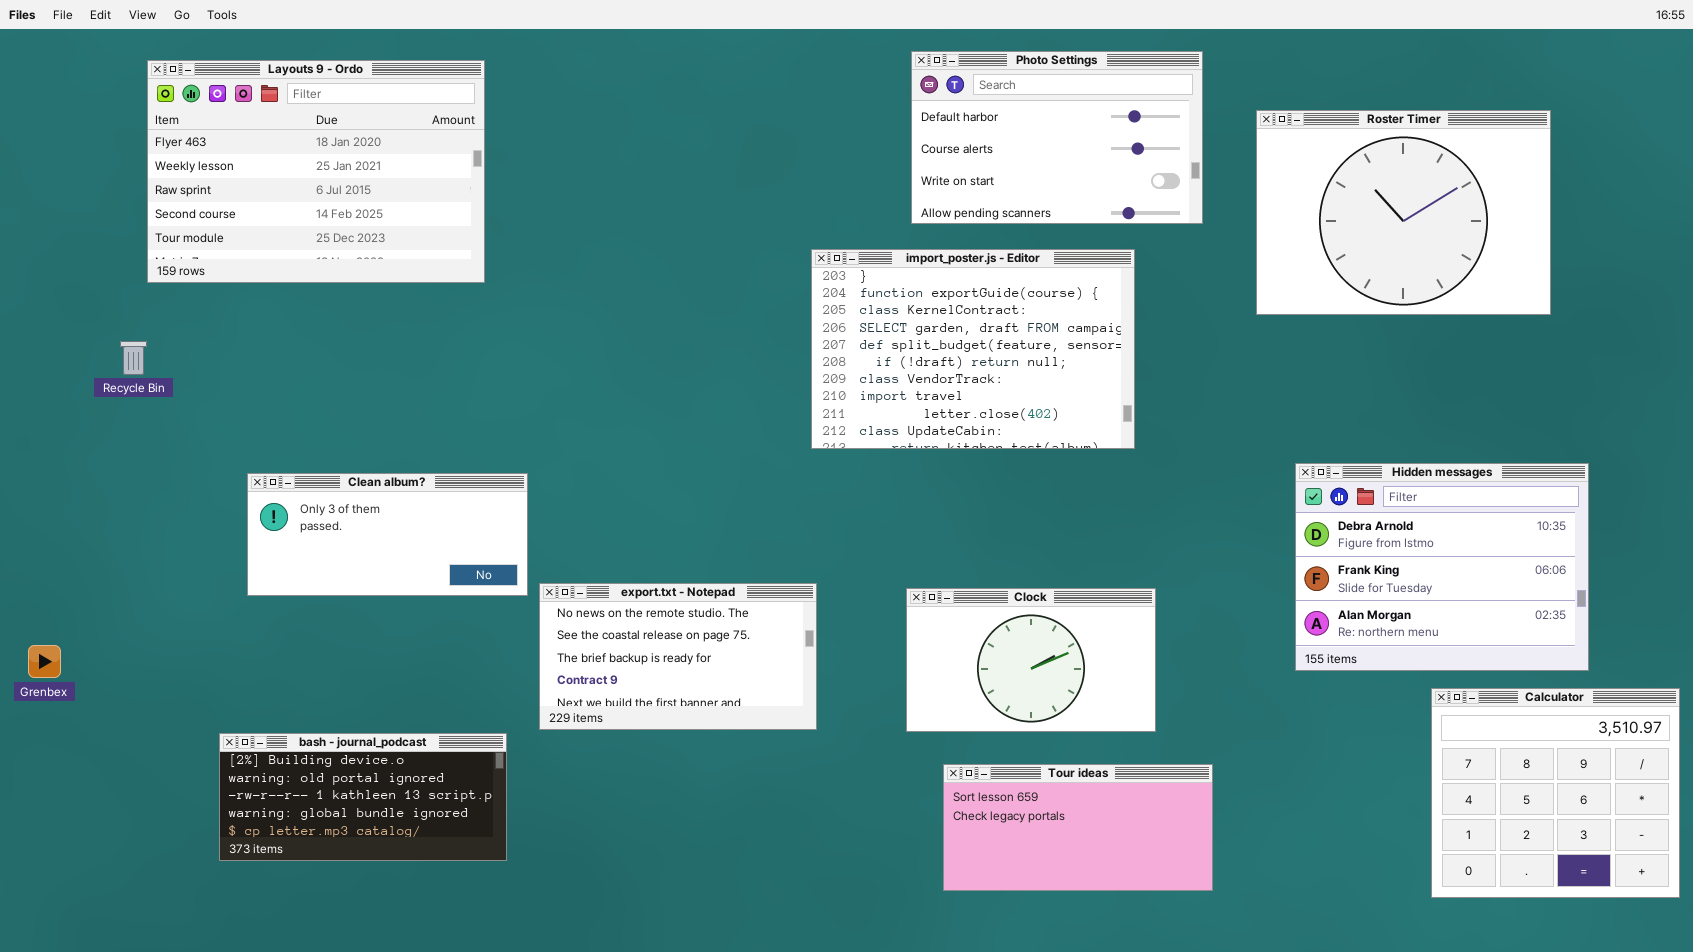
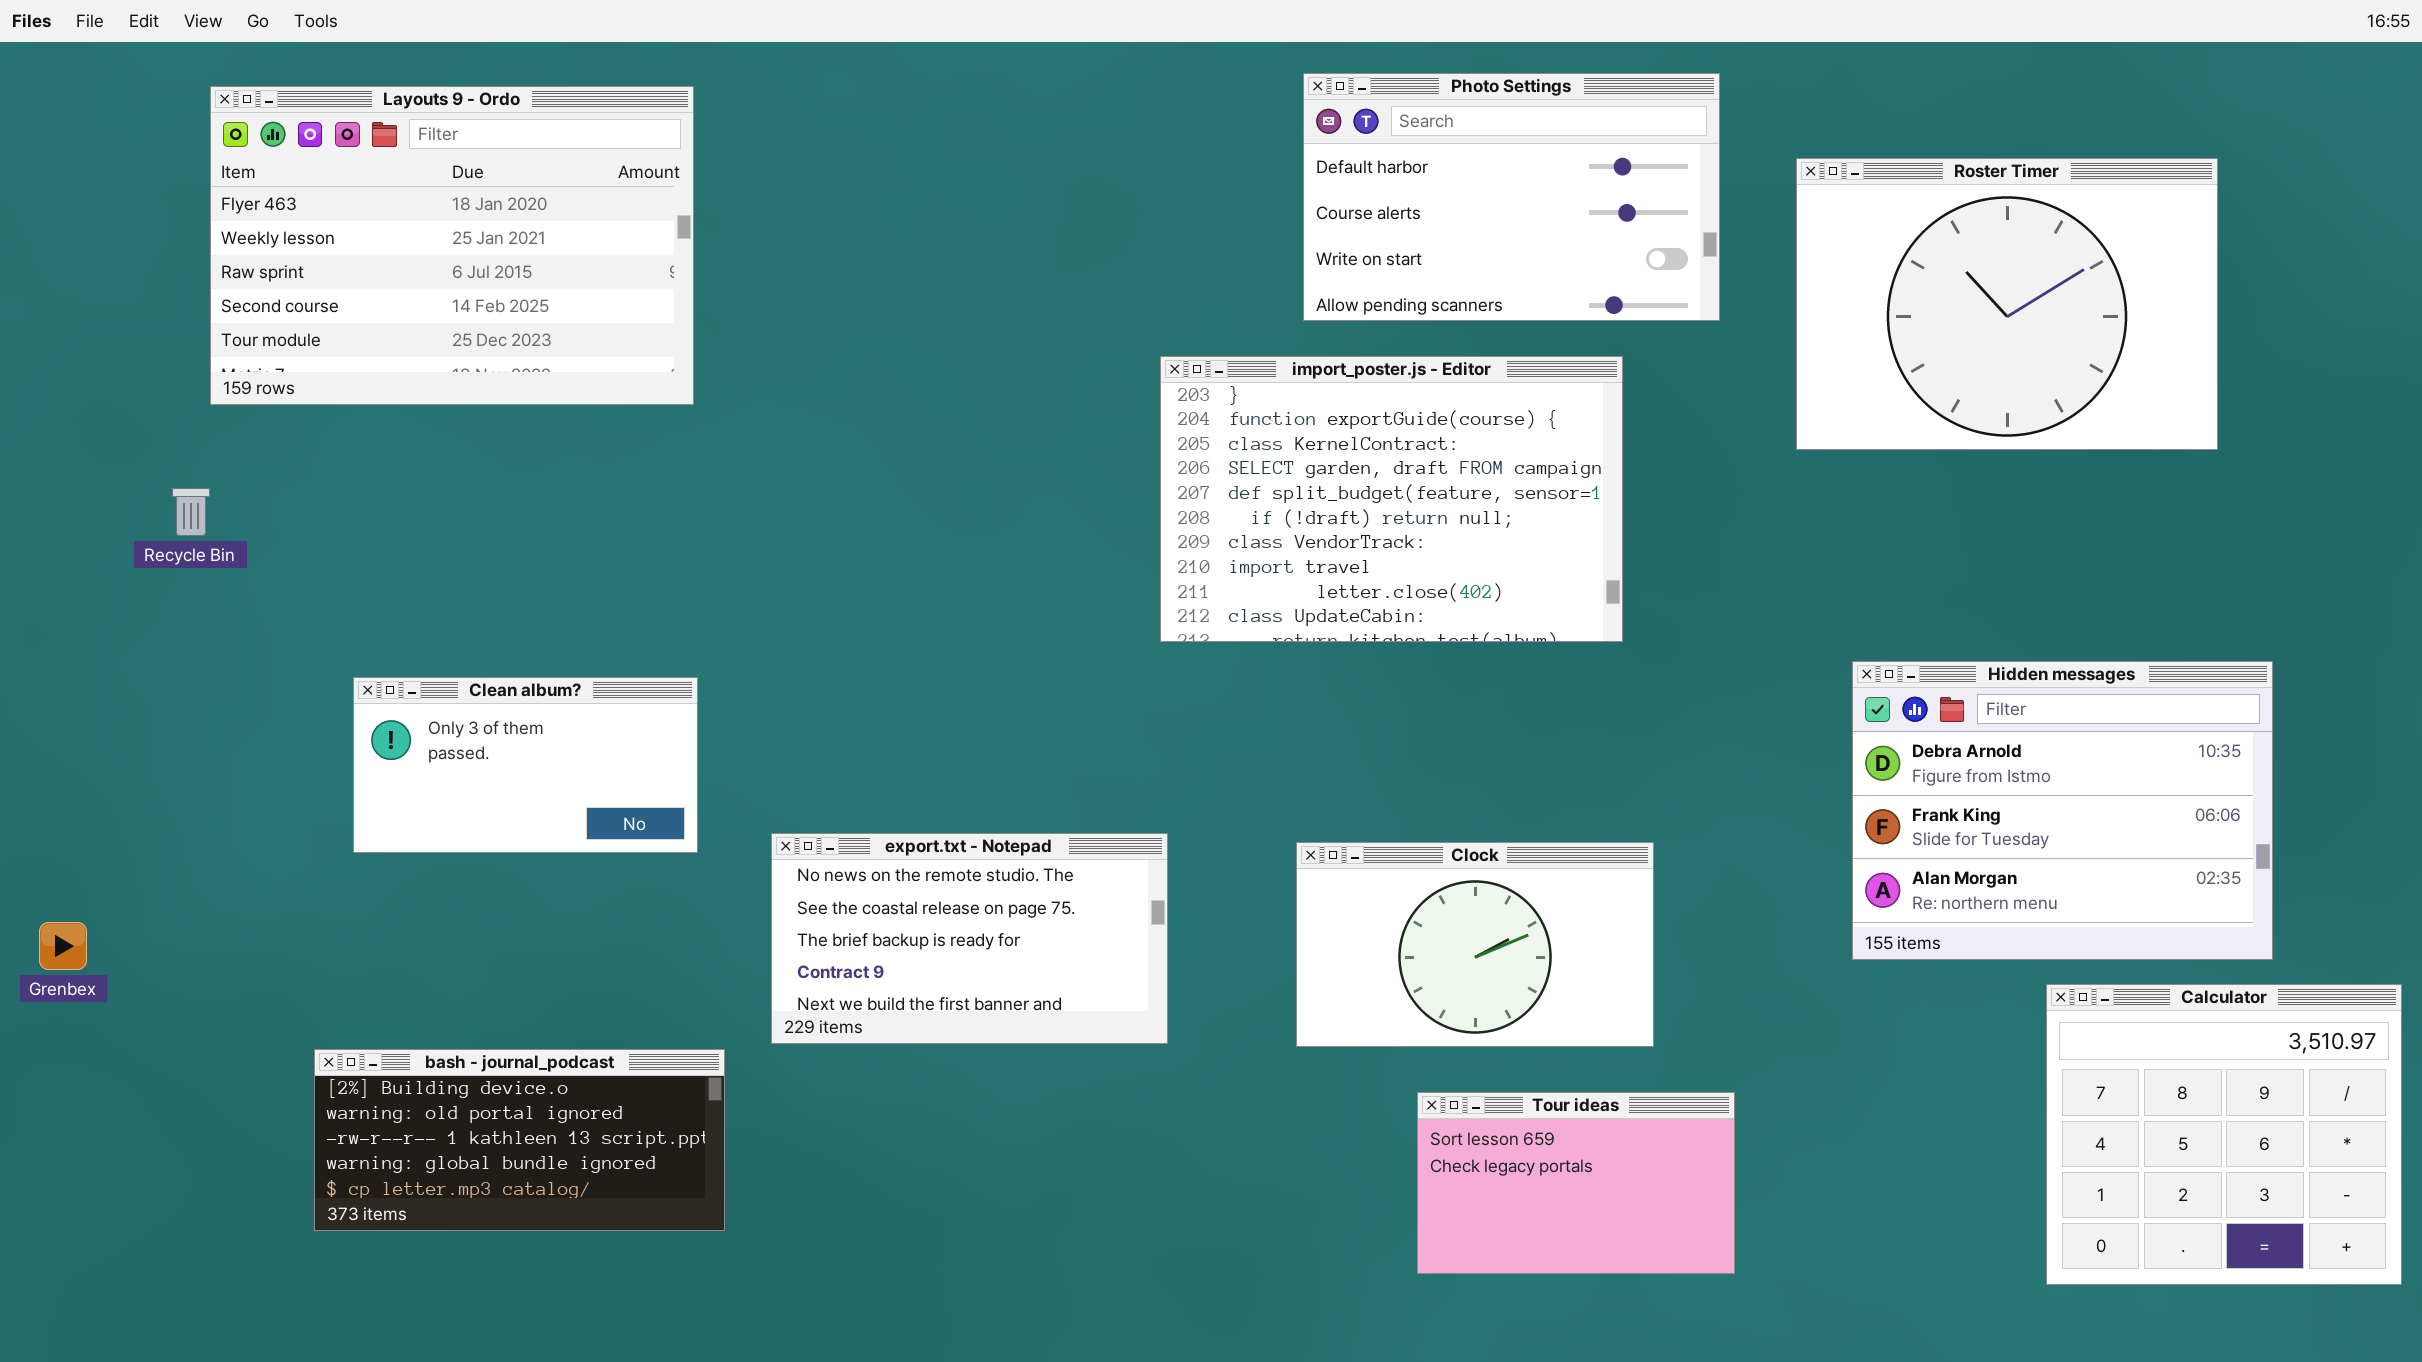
Clean album?: [247,473,528,596] -> [353,677,698,853], resized
Tour ideas: [943,764,1213,891] -> [1417,1092,1735,1274], resized

